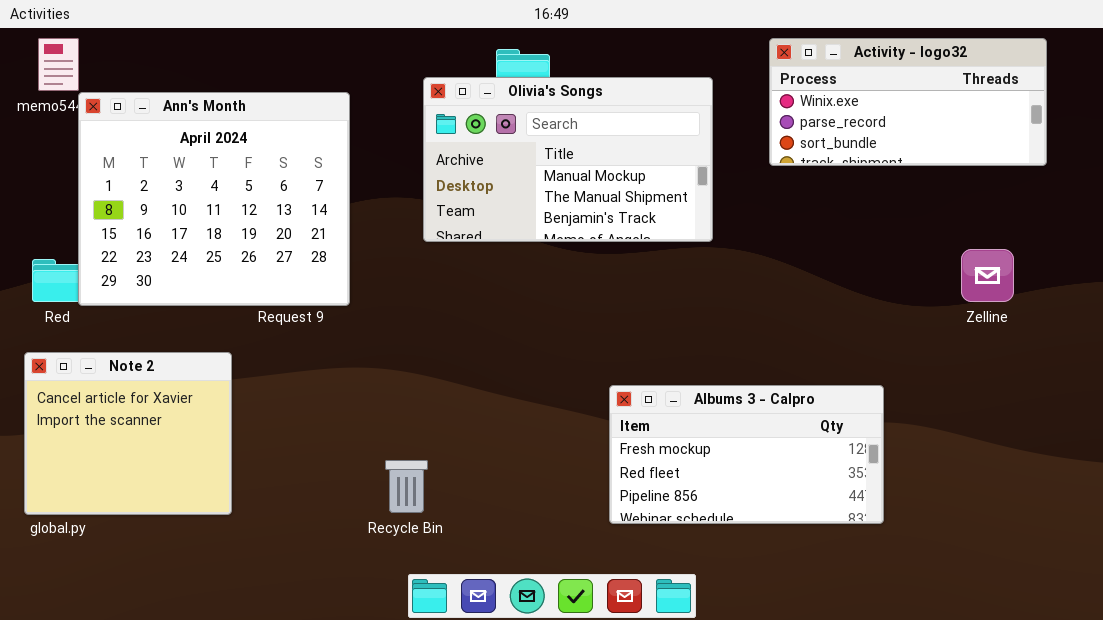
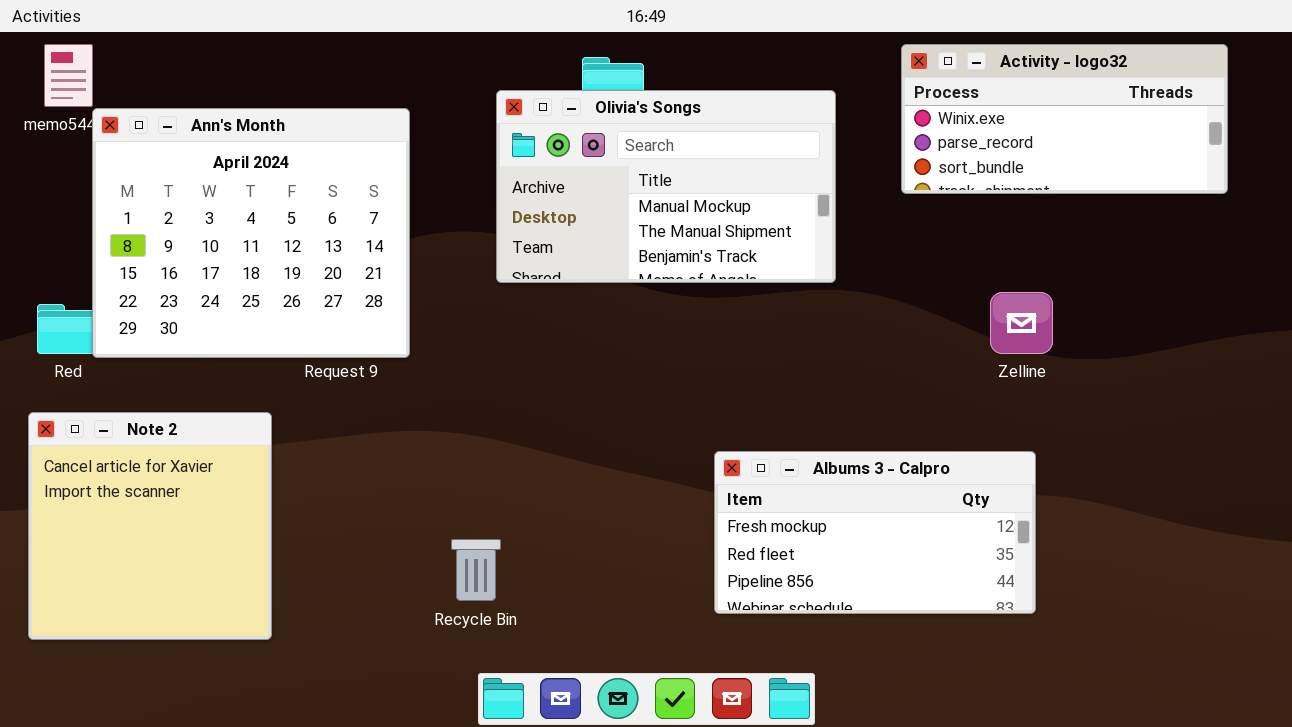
Zelline: [961,249,1014,302] -> [990,292,1053,354], moved
Note 2: [24,352,232,515] -> [28,412,272,640], resized

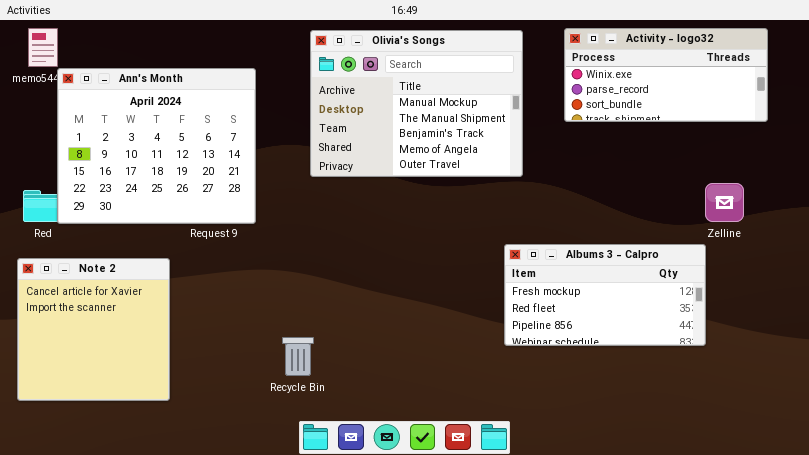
Olivia's Songs: [496,90,836,283] -> [310,30,523,177], resized
Zelline: [990,292,1053,354] -> [705,183,744,222], moved
Albums 3 - Calpro: [714,451,1036,614] -> [504,244,706,346], moved

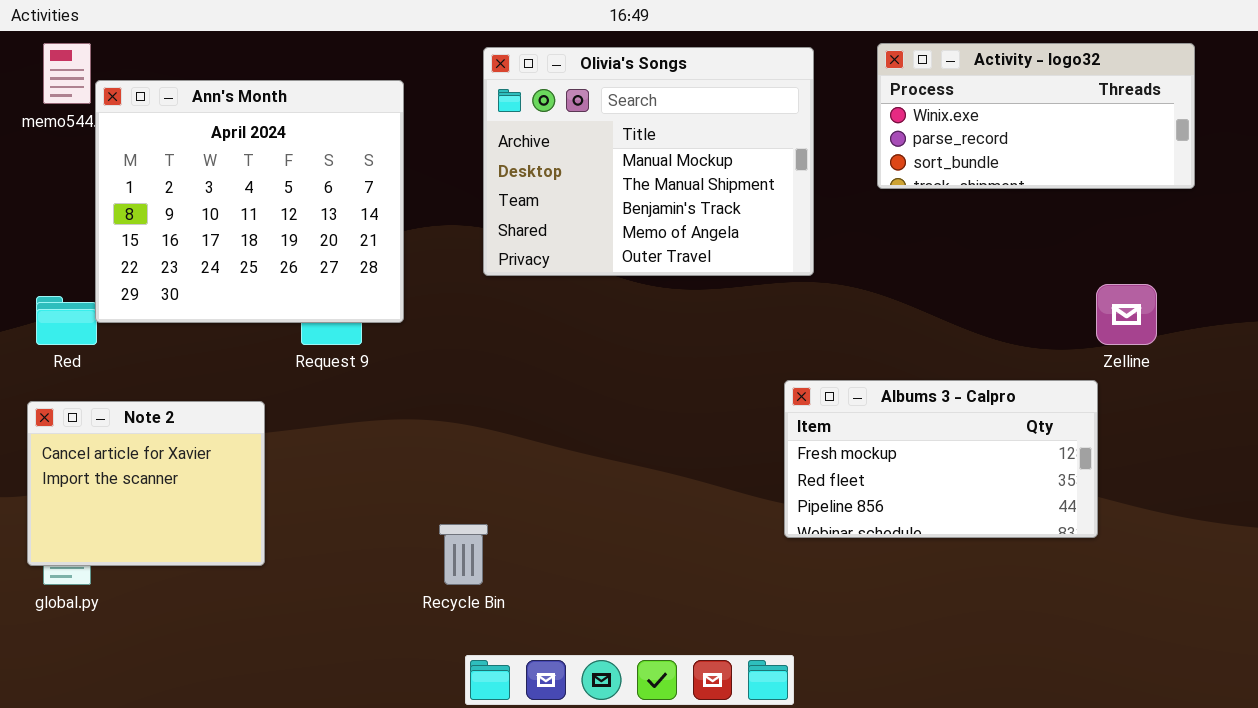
Ann's Month: [57,68,256,224] -> [95,80,404,323], moved
Note 2: [17,258,170,401] -> [27,401,265,566], resized

